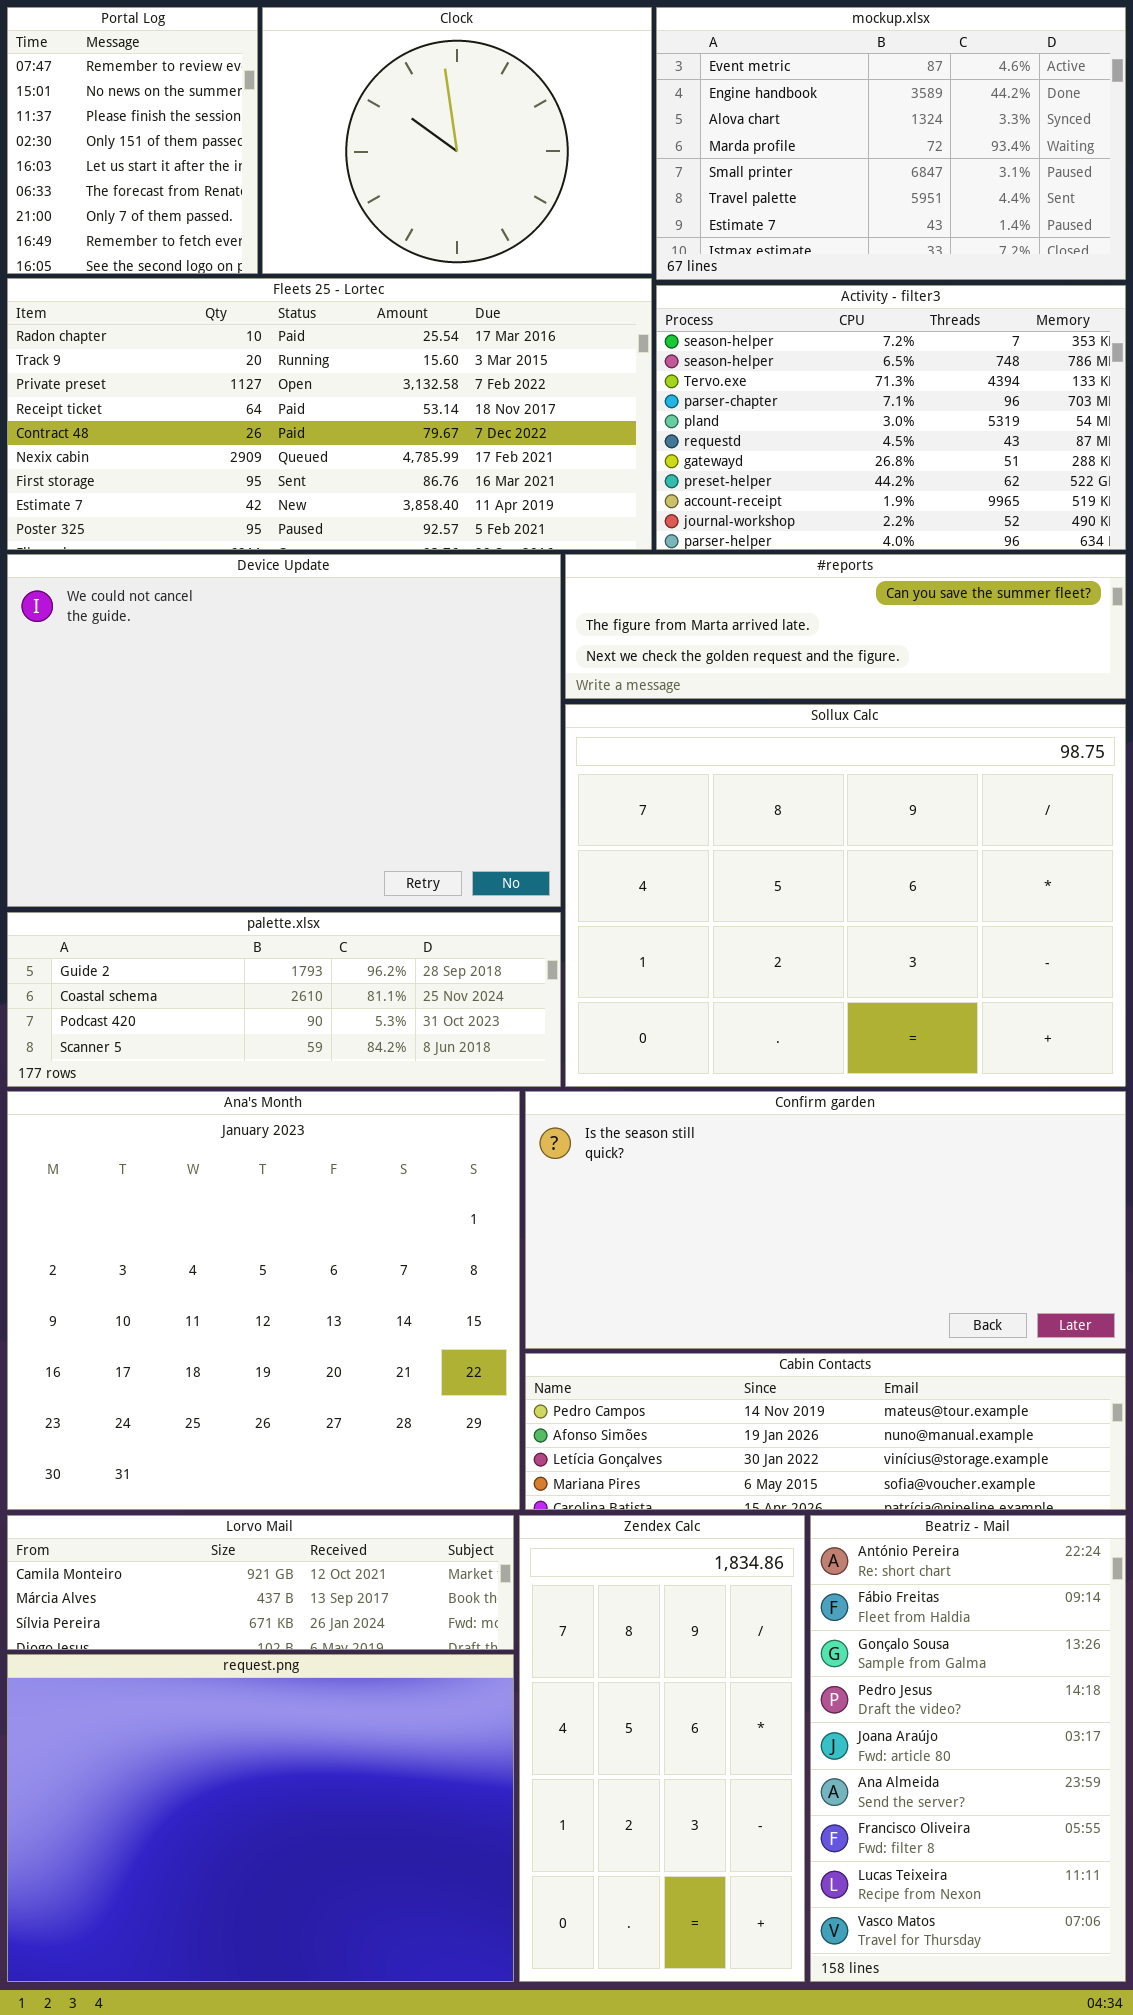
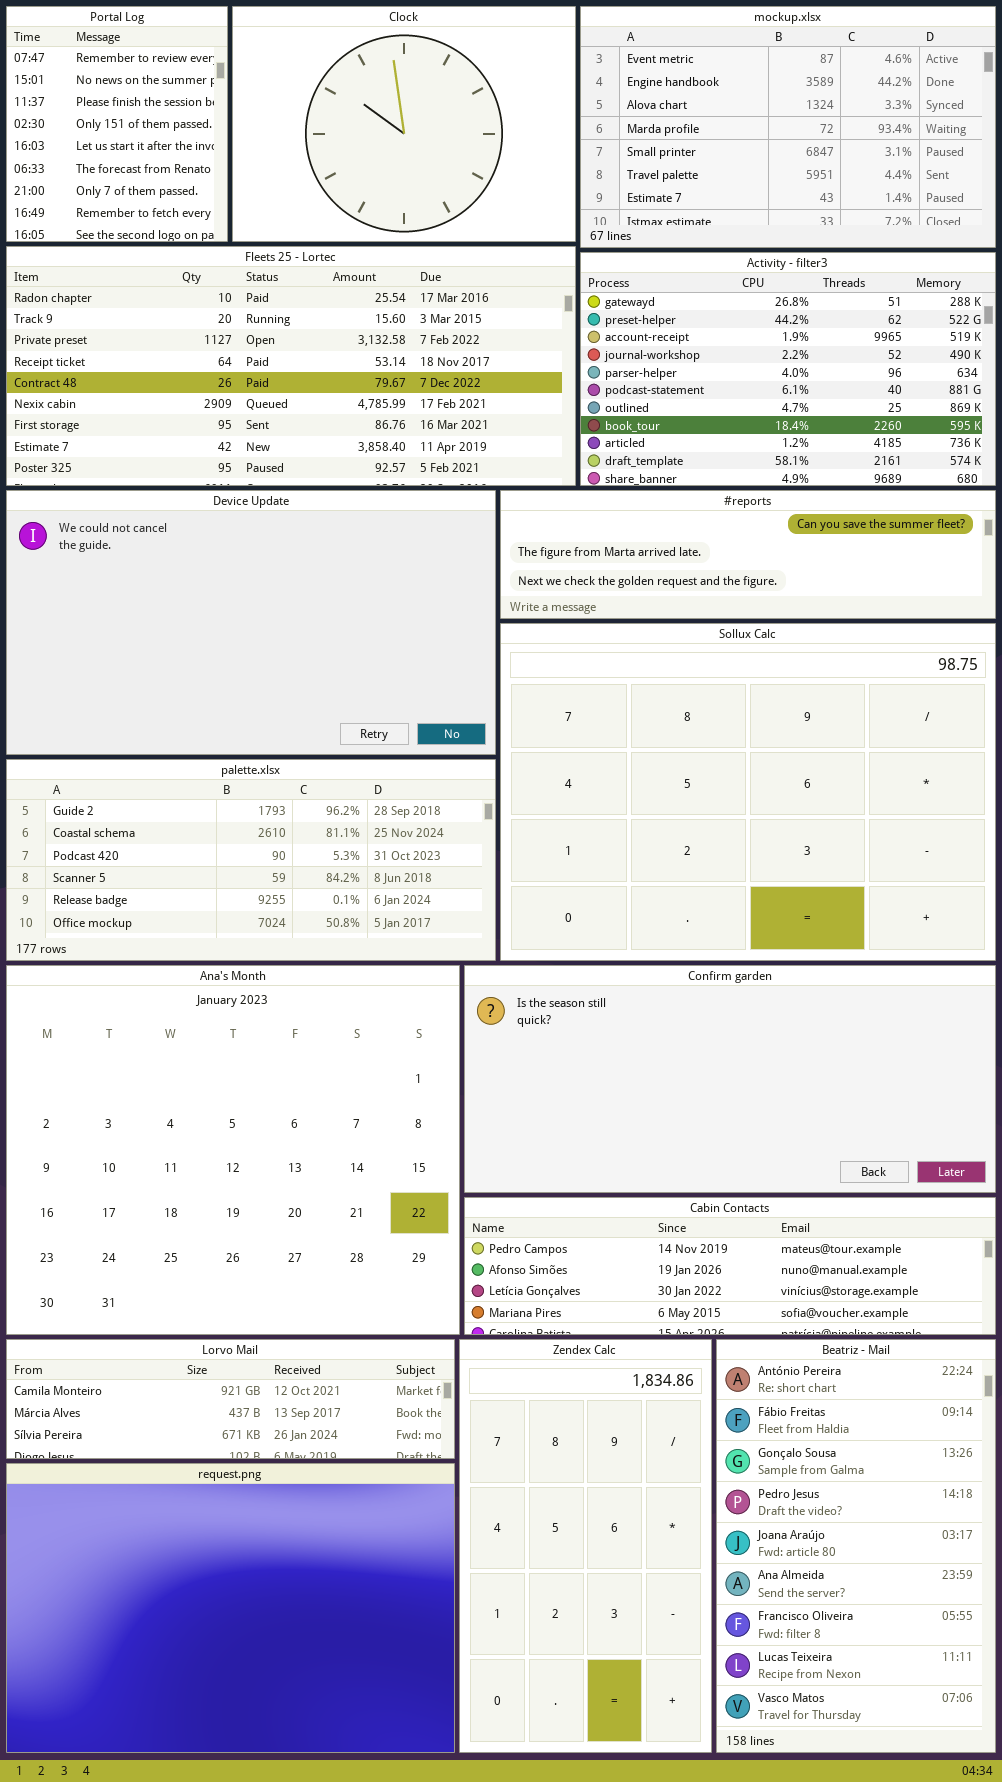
Activity - filter3: [656,285,1126,550] -> [580,252,996,486], scrolled down 6 rows
Device Update: [7,554,561,907] -> [6,490,496,755], resized
palette.xlsx: [7,912,561,1087] -> [6,759,496,961], resized

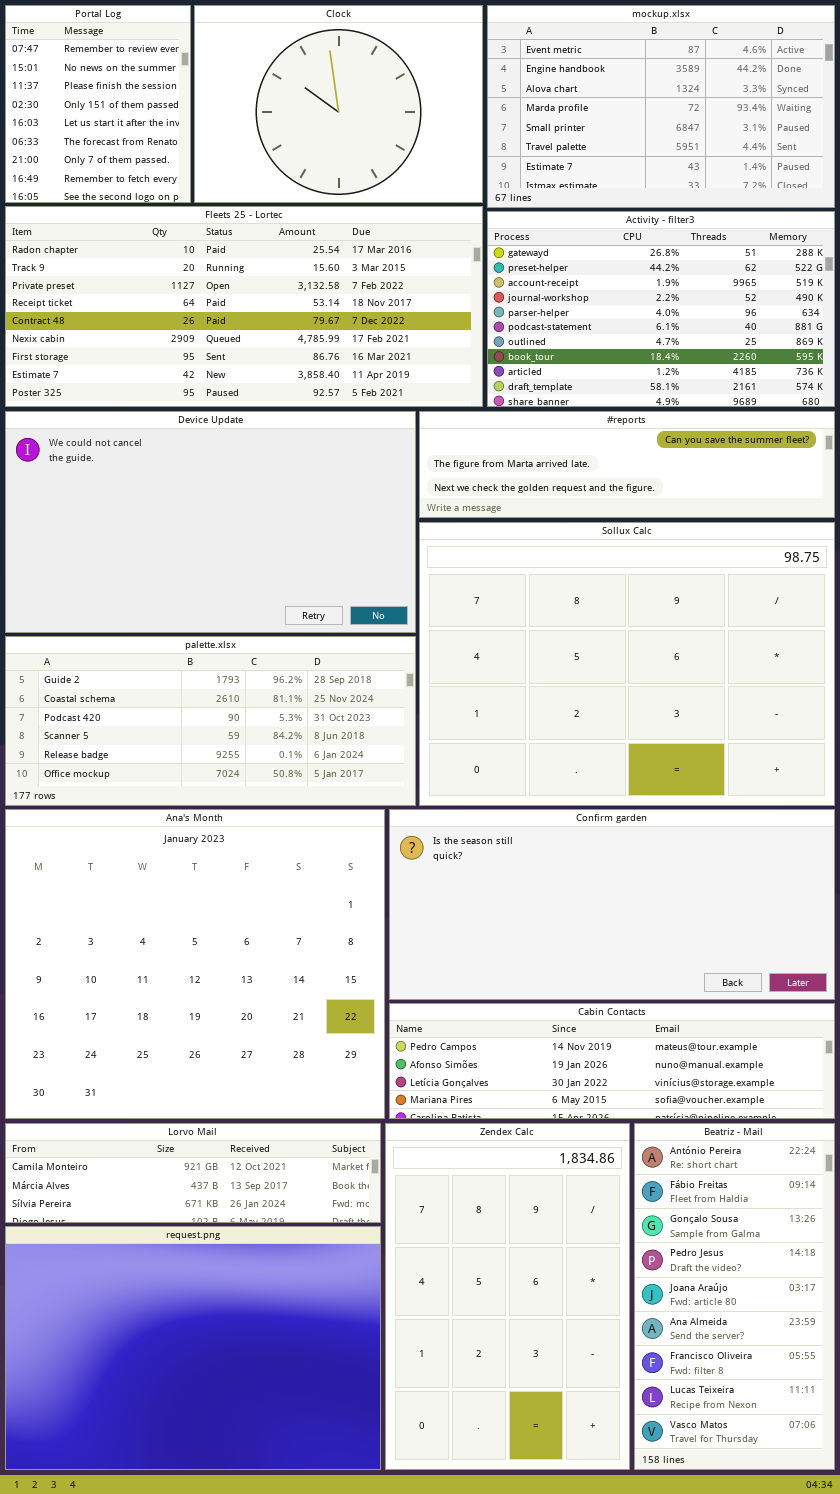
Zendex Calc: [459,1339,712,1753] -> [385,1123,630,1470], resized
Beatriz - Mail: [716,1339,996,1753] -> [634,1123,835,1470], resized

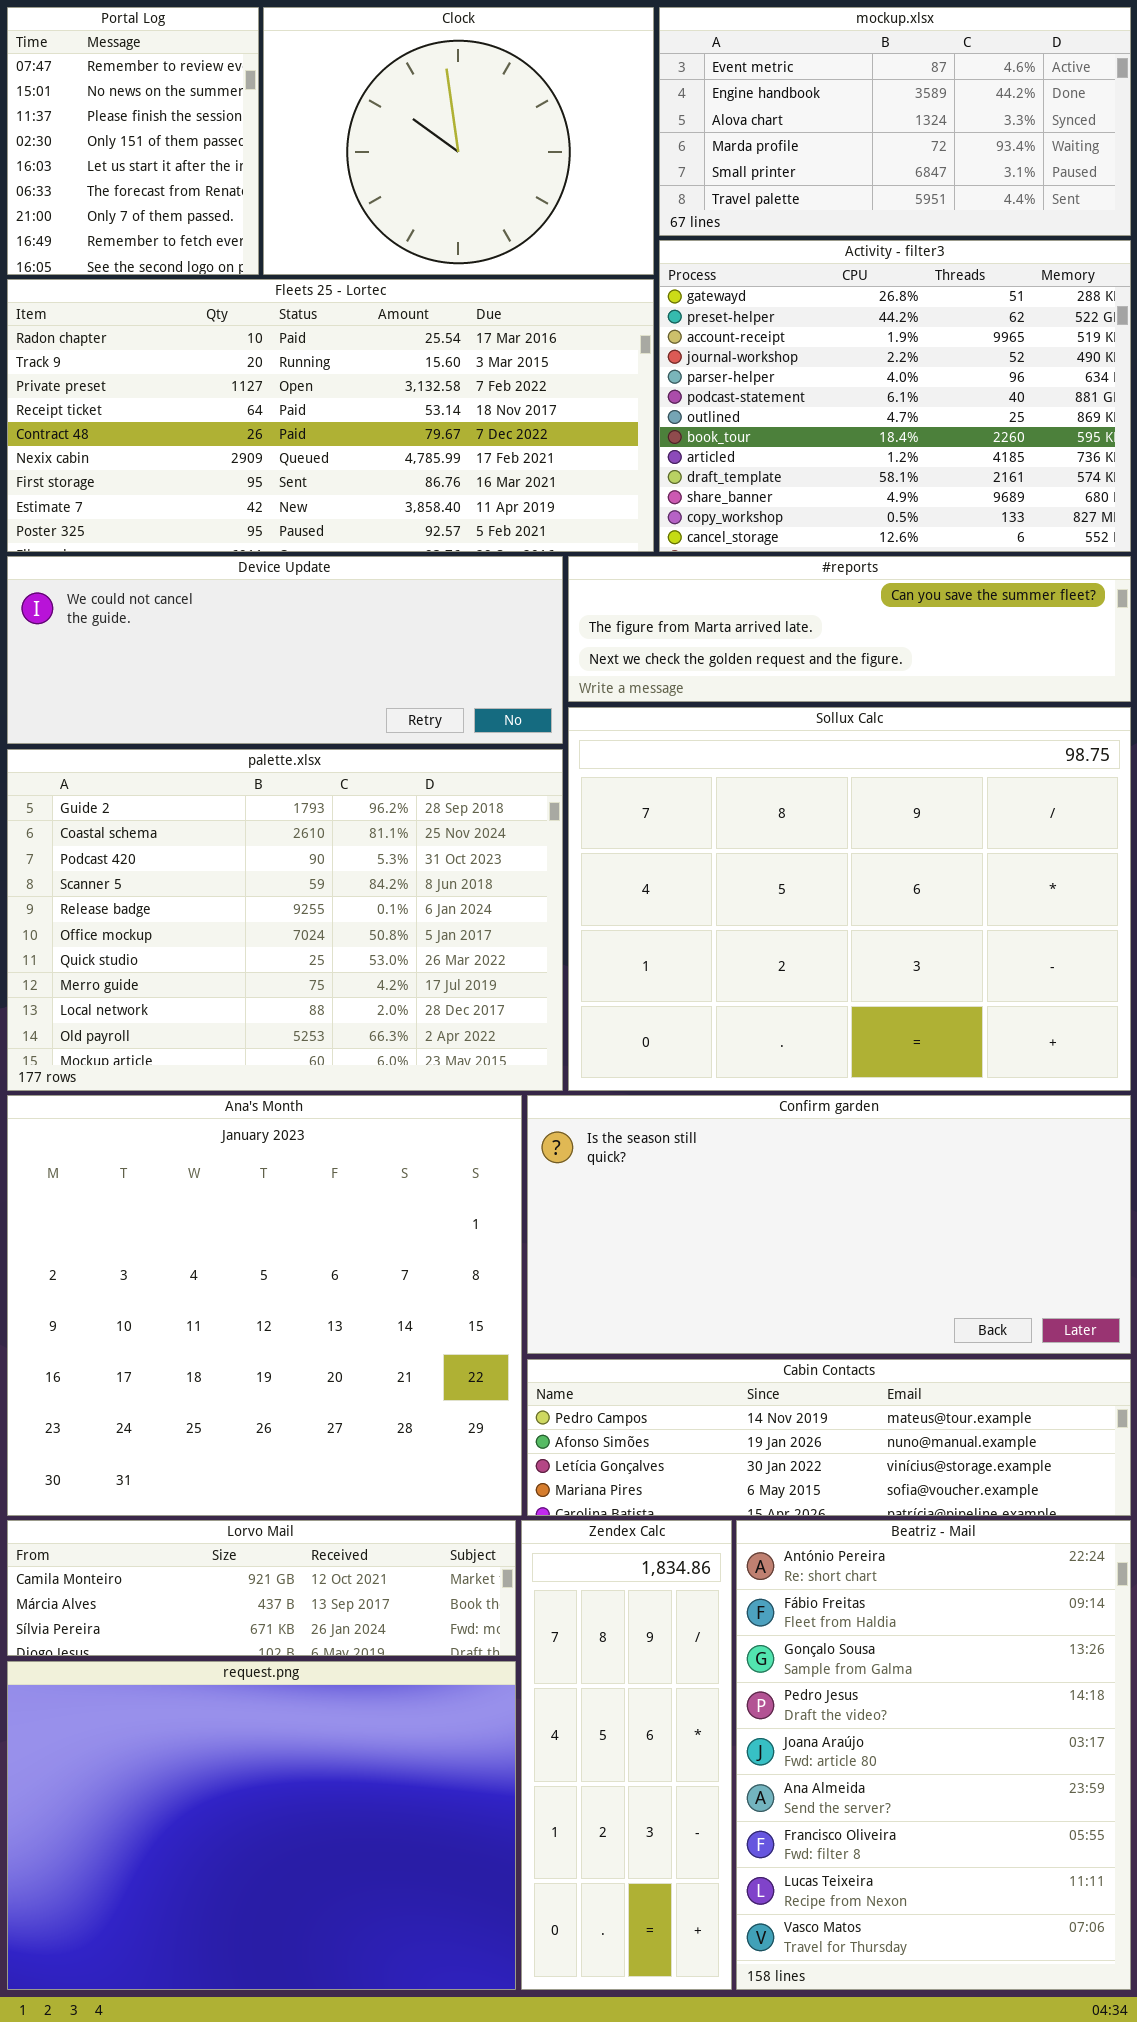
mockup.xlsx: [487,5,835,208] -> [659,7,1131,236], resized
Activity - filter3: [487,211,835,407] -> [659,240,1131,552], resized
Device Update: [5,411,416,633] -> [7,556,563,744], resized
palette.xlsx: [5,636,416,806] -> [7,749,563,1091], resized
Zendex Calc: [385,1123,630,1470] -> [521,1520,732,1990], resized
Beatriz - Mail: [634,1123,835,1470] -> [736,1520,1131,1990], resized

